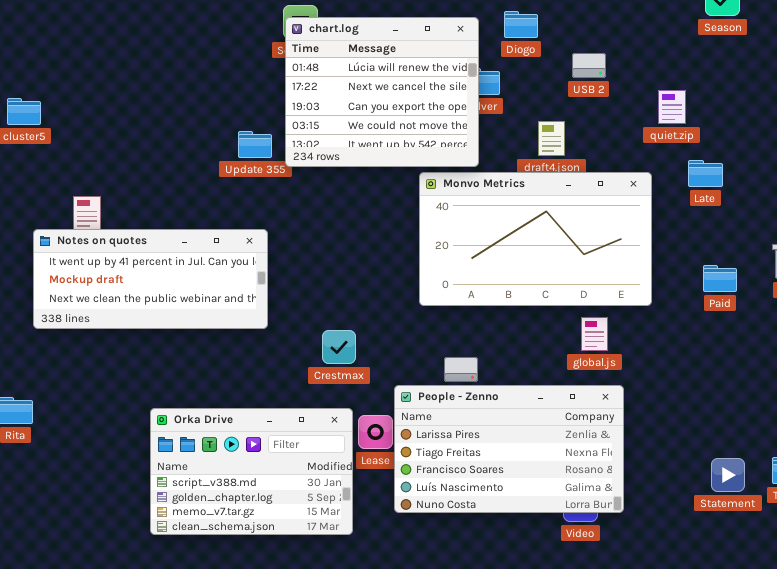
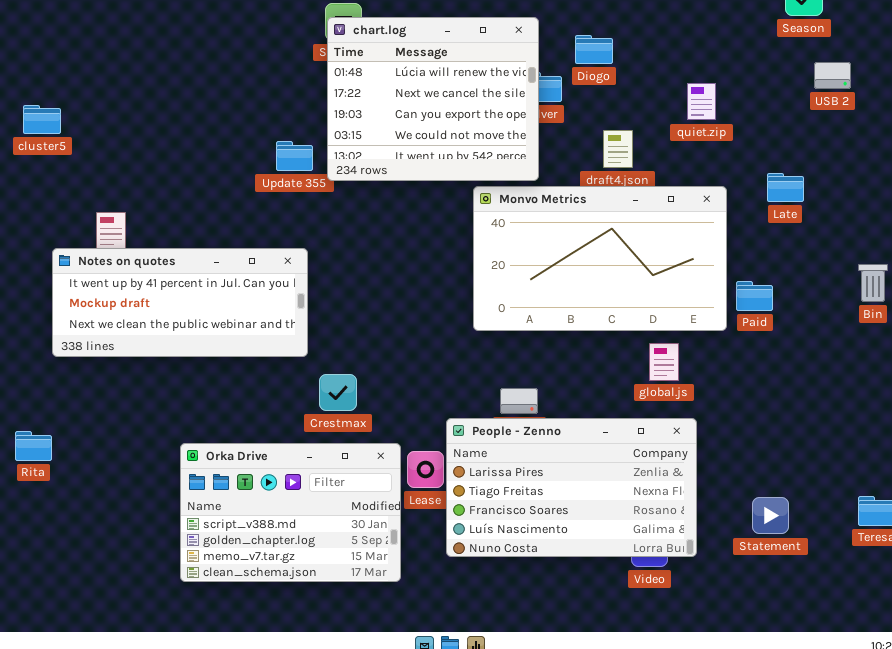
Diogo: [504,11,538,38] -> [575,35,613,64], moved
USB 2: [572,53,606,78] -> [814,62,851,89], moved
quiet.zip: [658,90,686,124] -> [687,83,716,120], moved
Paid: [703,265,737,292] -> [736,281,773,311], moved
Crestmax: [322,330,356,364] -> [319,374,357,411], moved
Statement: [711,458,745,492] -> [752,497,789,534], moved

